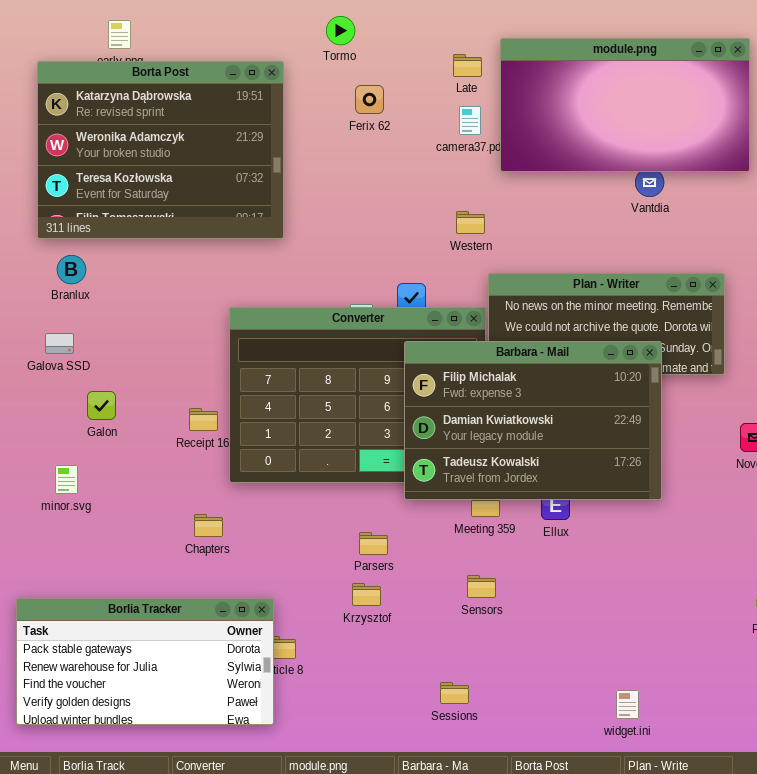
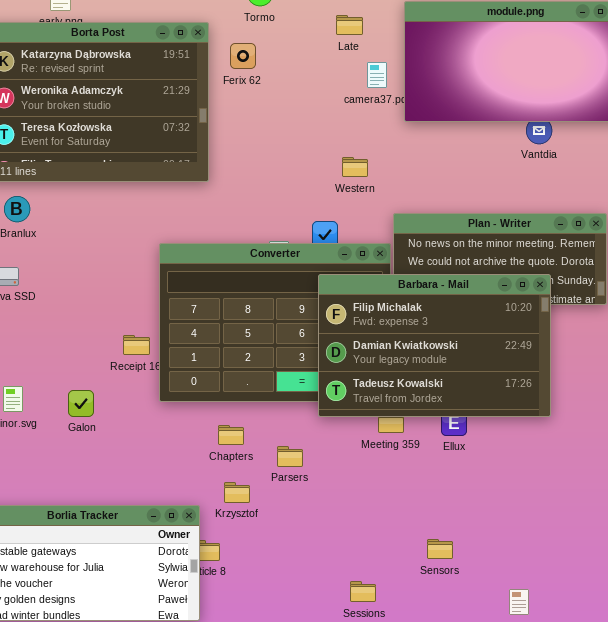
Late: [453,54,482,77] -> [336,15,363,35], moved
Ferix 62: [355,85,384,114] -> [230,43,256,69], moved
Western: [456,211,485,234] -> [342,157,368,177], moved
Galon: [87,391,116,420] -> [68,390,94,417], moved
Chapters: [194,514,223,537] -> [218,425,244,445], moved
Sensors: [467,575,496,598] -> [427,539,453,559], moved
Krzysztof: [352,583,381,606] -> [224,482,250,503], moved

